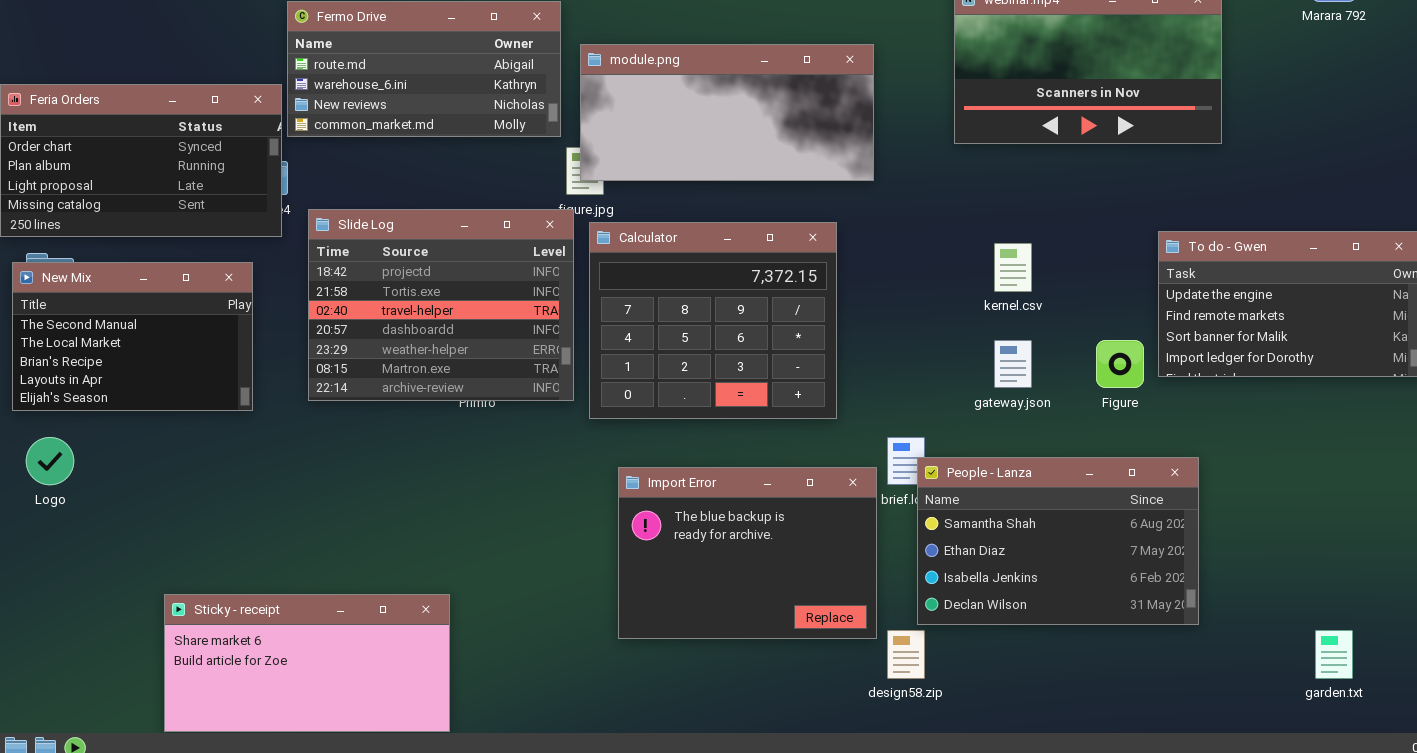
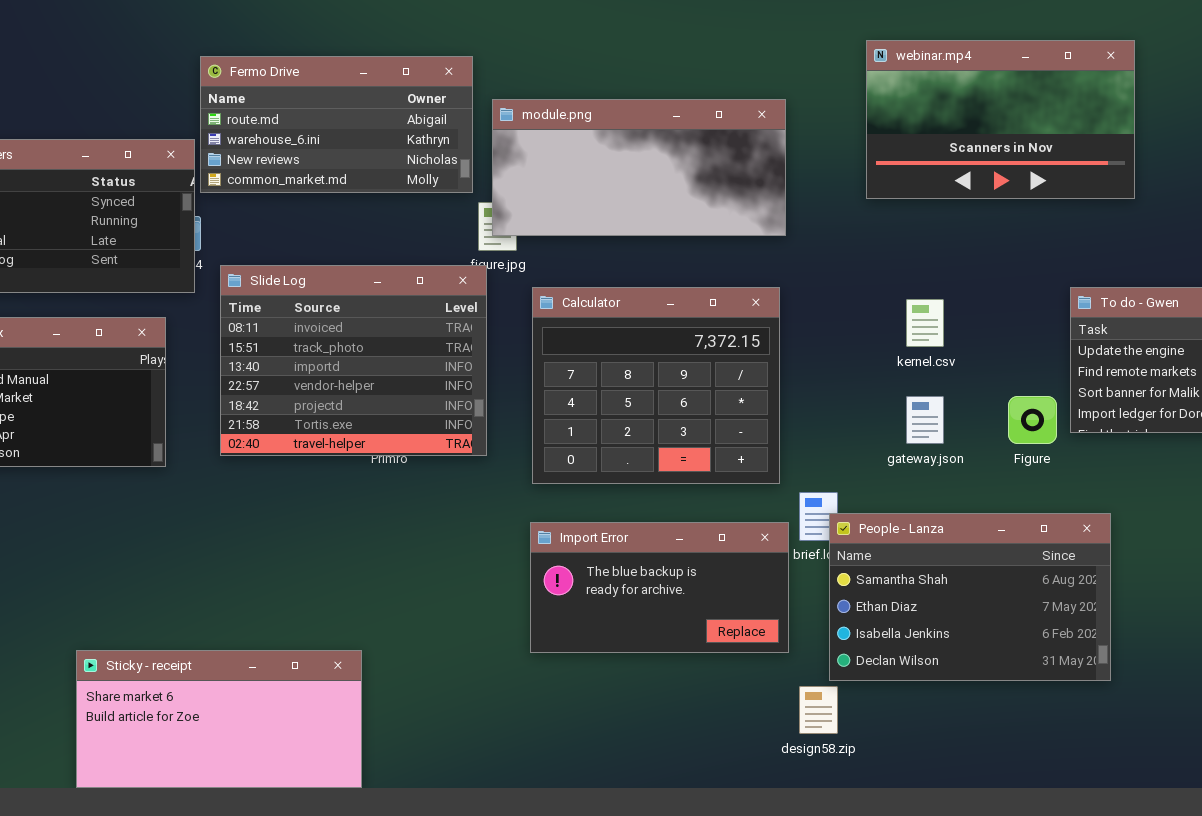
Slide Log: [308,209,574,401] -> [220,265,487,456], scrolled up 4 rows
Calculator: [589,222,837,419] -> [532,287,780,484], moved
Import Error: [618,467,877,639] -> [530,522,789,653], resized

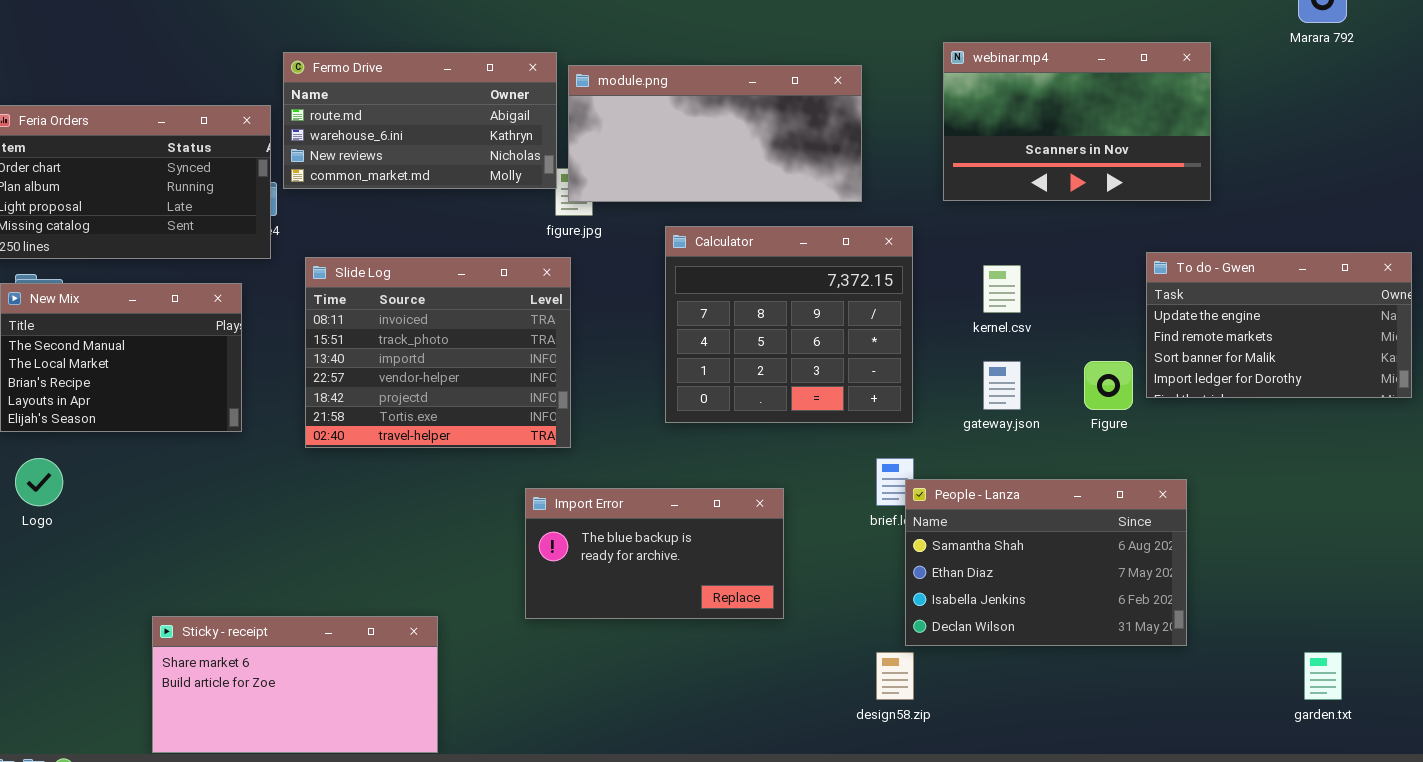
webinar.mp4: [866,40,1135,199] -> [943,42,1211,201], moved
Fermo Drive: [200,56,473,193] -> [283,52,557,189], moved
Slide Log: [220,265,487,456] -> [305,257,571,448], moved
Calculator: [532,287,780,484] -> [665,226,913,423], moved
Import Error: [530,522,789,653] -> [525,488,784,619], moved

